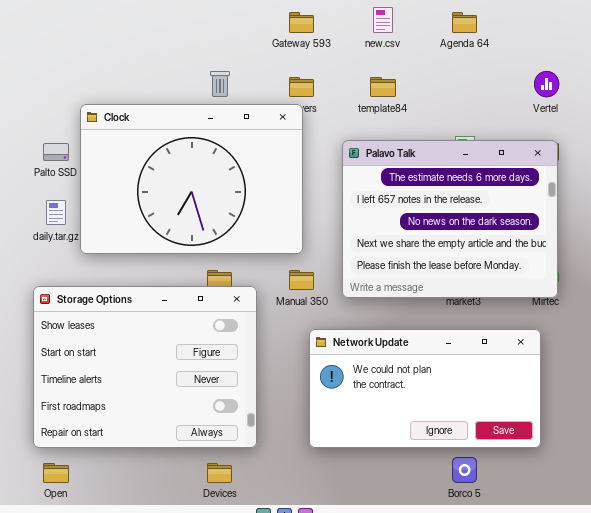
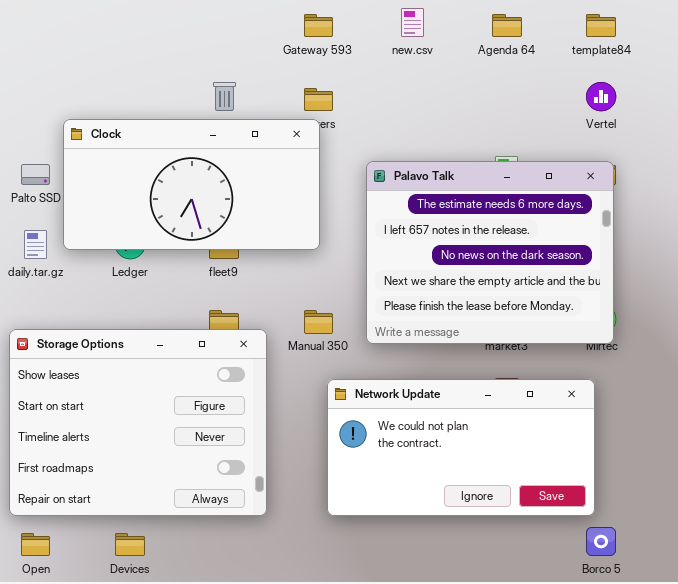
template84: [370,77,396,97] -> [586,14,616,37], moved
Clock: [80,104,303,254] -> [63,119,320,250], resized
Borco 5: [452,457,477,483] -> [586,527,616,556], moved
Devices: [207,463,232,483] -> [115,533,145,556], moved

